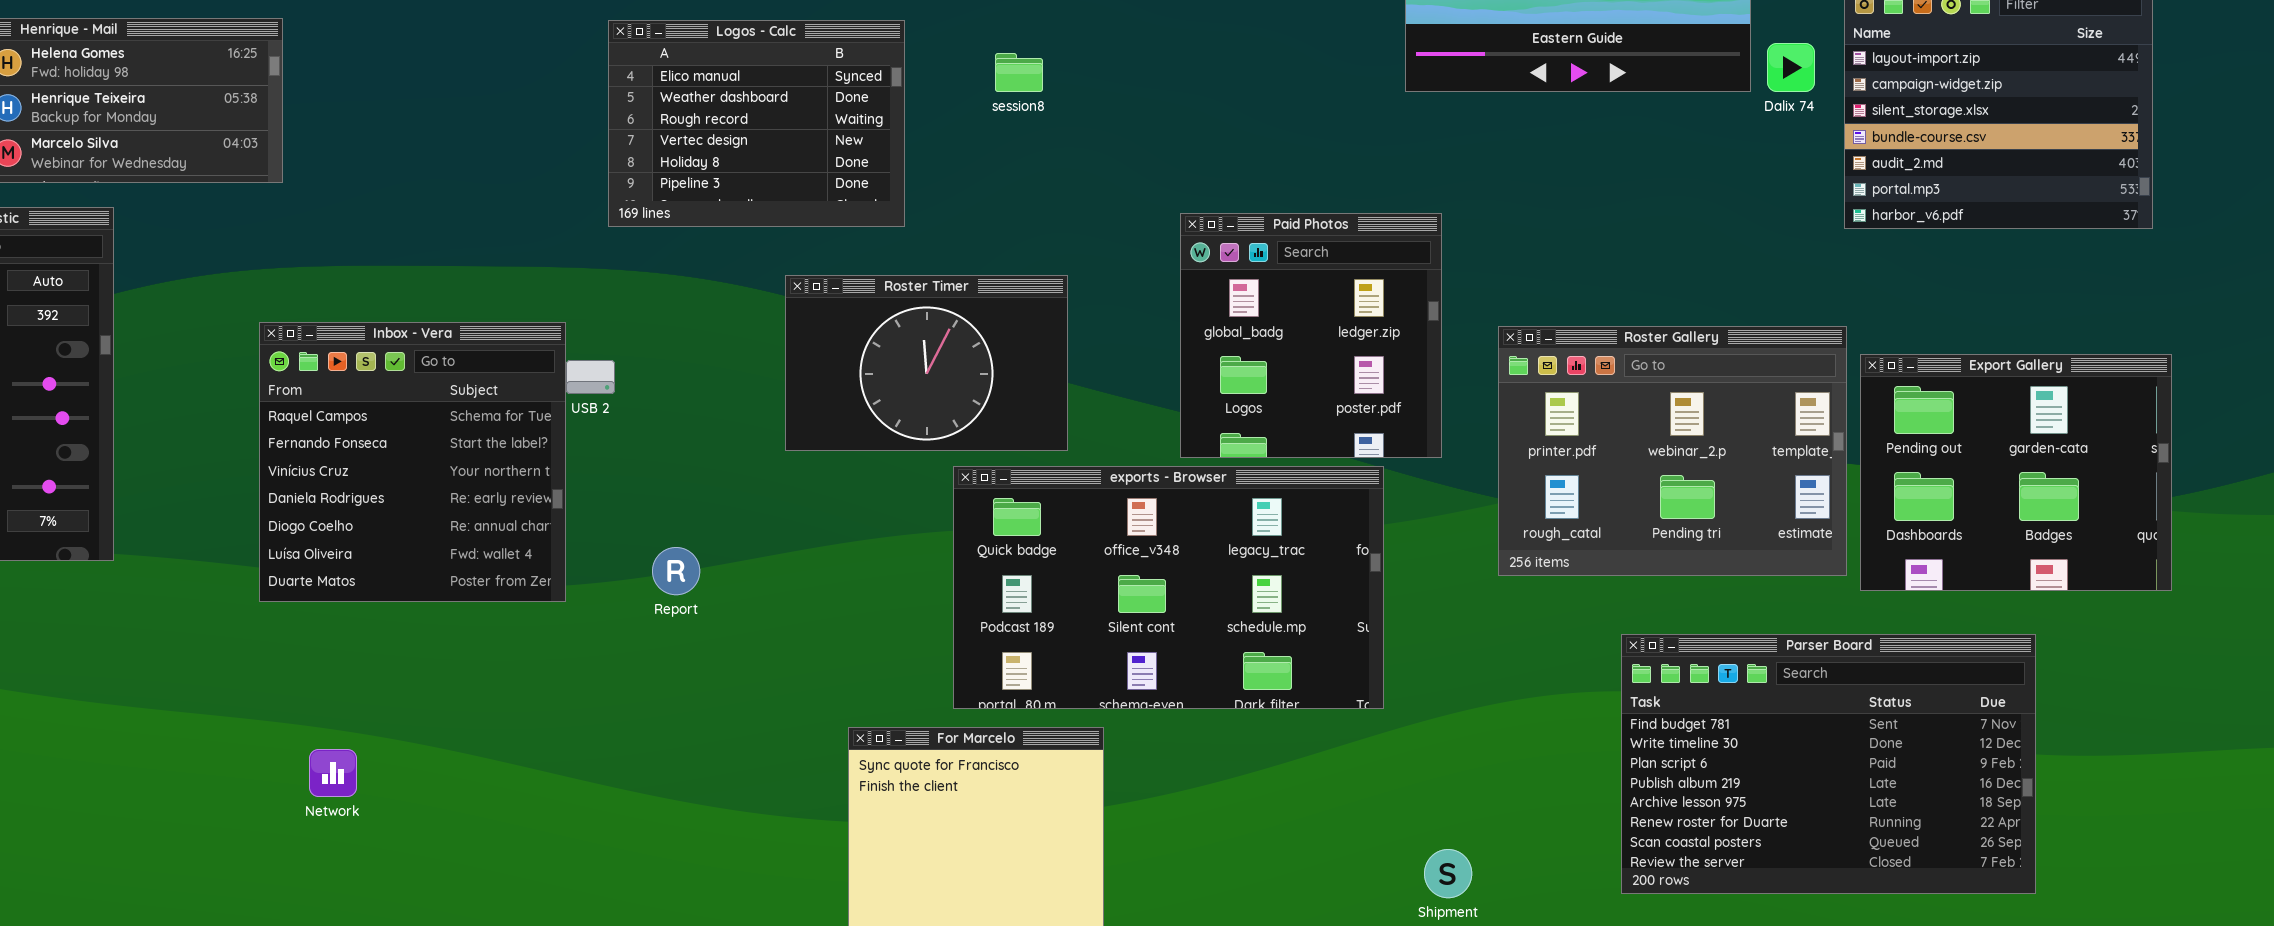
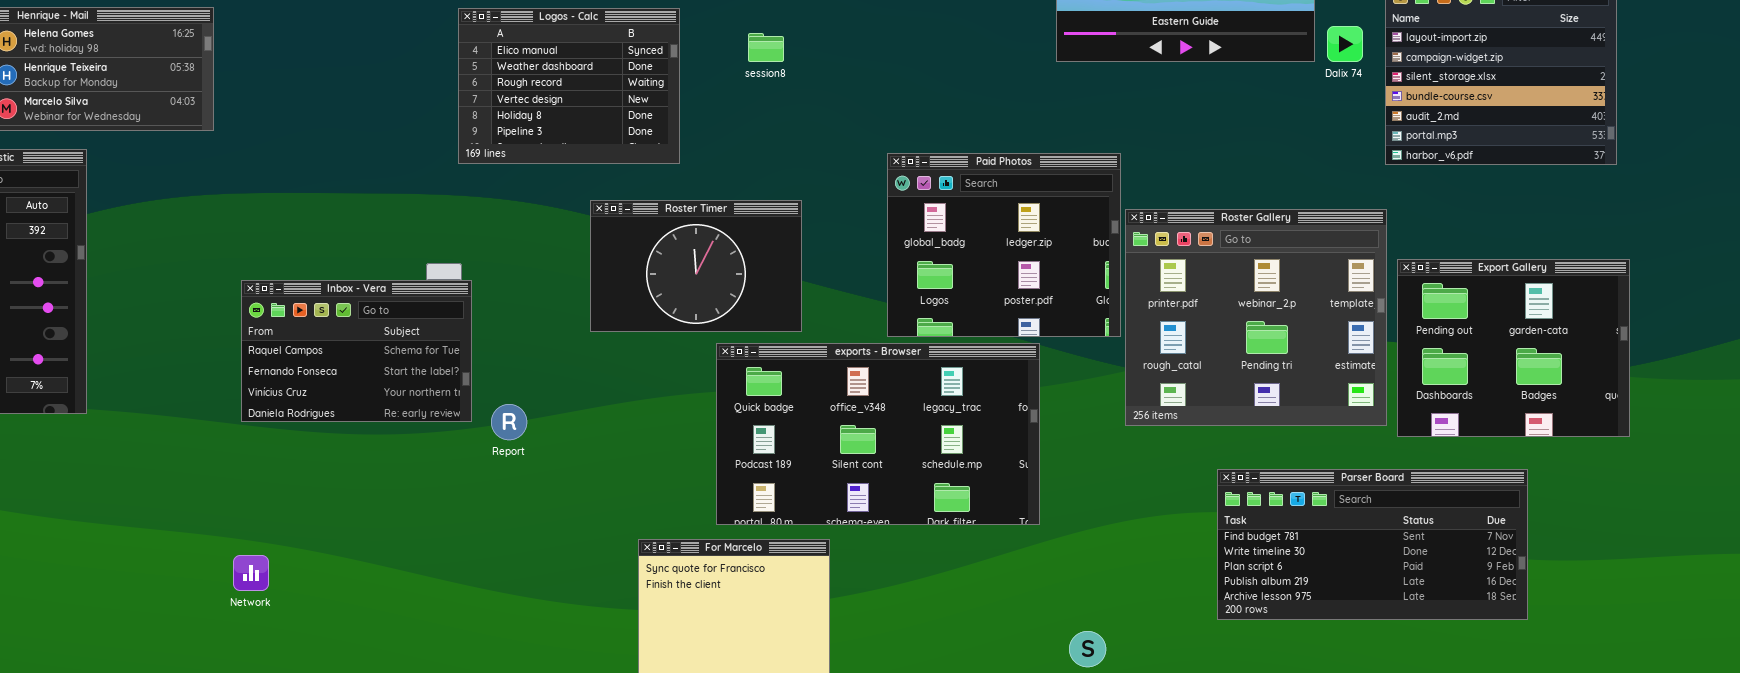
Paid Photos: [1180,213,1442,458] -> [887,153,1121,337], resized
Inbox - Vera: [259,322,566,602] -> [241,280,472,422], moved, resized
Roster Gallery: [1498,326,1847,576] -> [1125,209,1387,426], resized
Parser Board: [1621,634,2036,894] -> [1217,469,1528,620], resized

